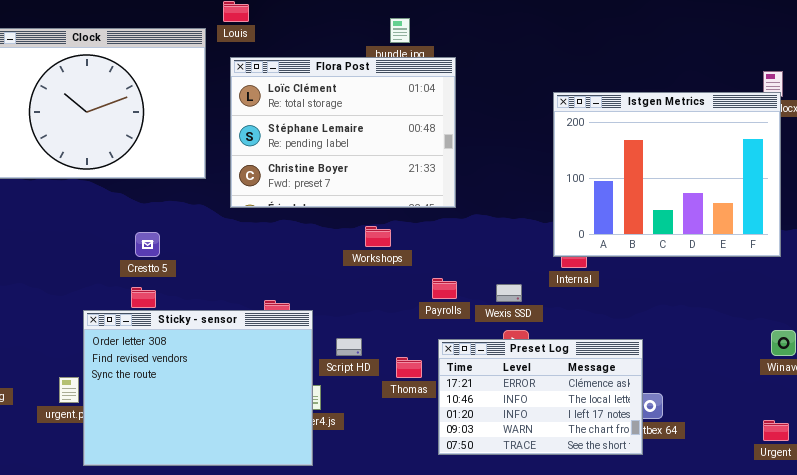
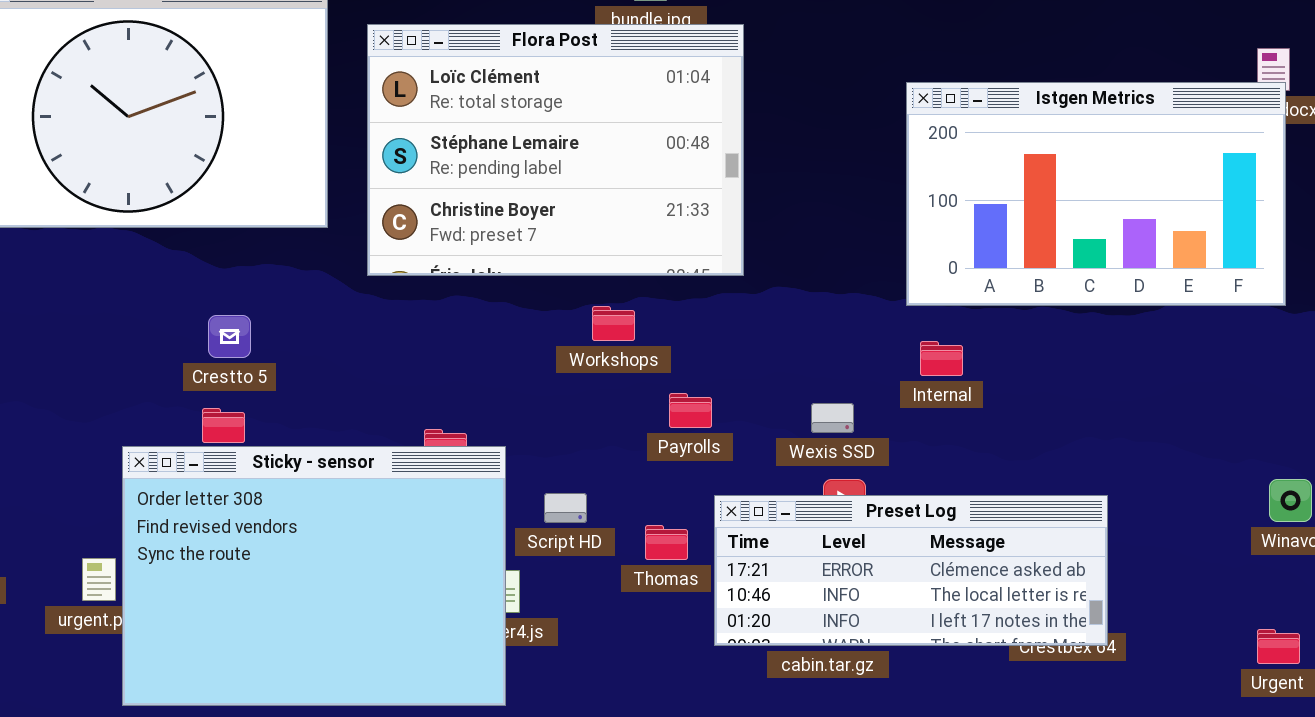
Istgen Metrics: [553,92,781,257] -> [906,82,1286,306], resized
Payrolls: [432,278,457,299] -> [669,393,712,428], moved
Preset Log: [438,339,643,455] -> [714,495,1108,646], resized

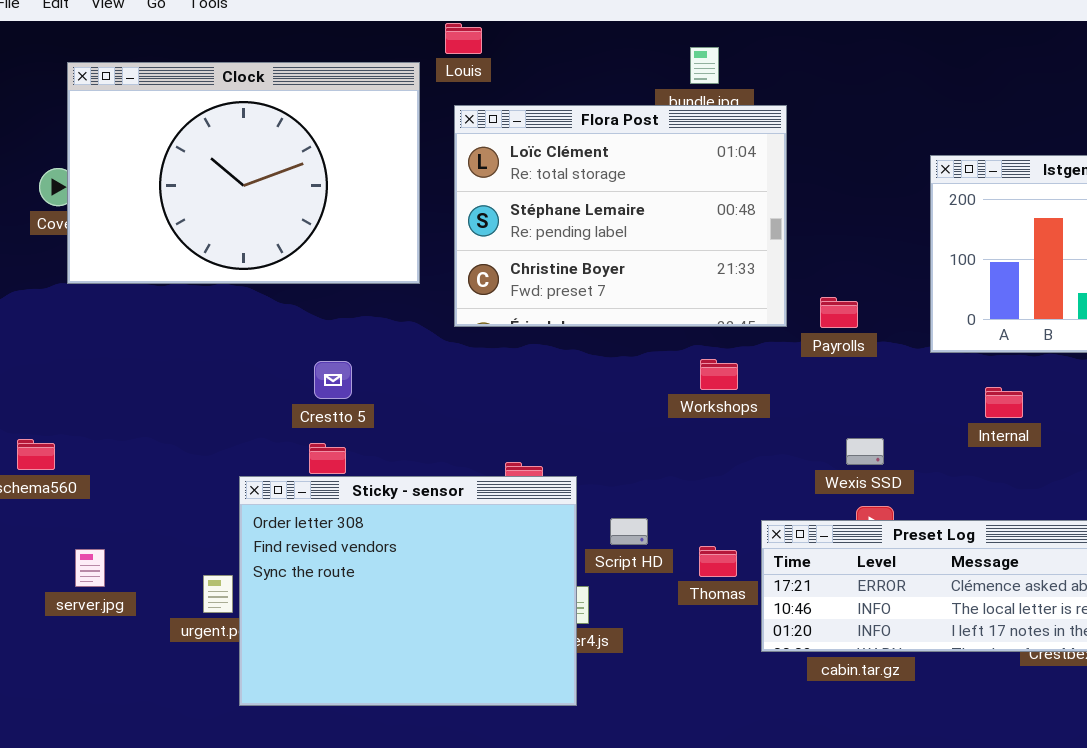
Workshops: [592,306,635,341] -> [700,359,738,390], moved
Internal: [920,341,963,376] -> [985,387,1023,418], moved
Payrolls: [669,393,712,428] -> [820,297,858,328], moved

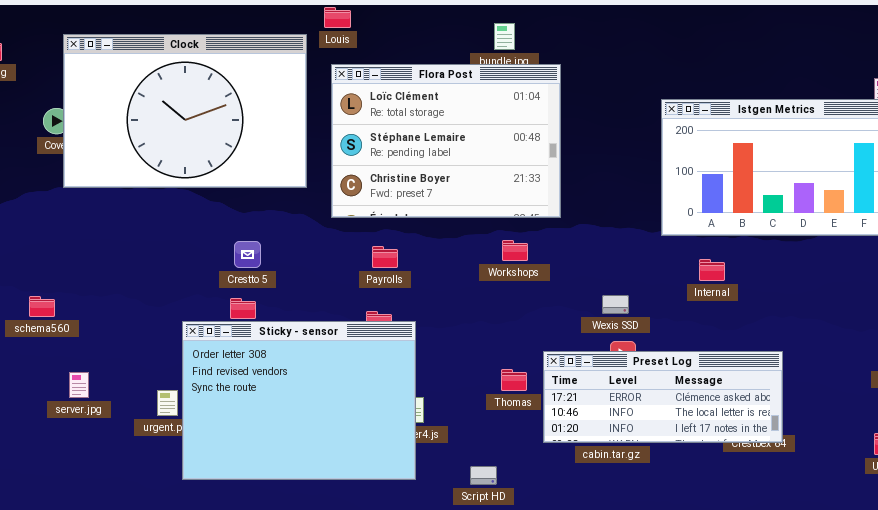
Payrolls: [820,297,858,328] -> [372,246,398,268], moved
Script HD: [610,518,648,545] -> [470,466,497,485], moved

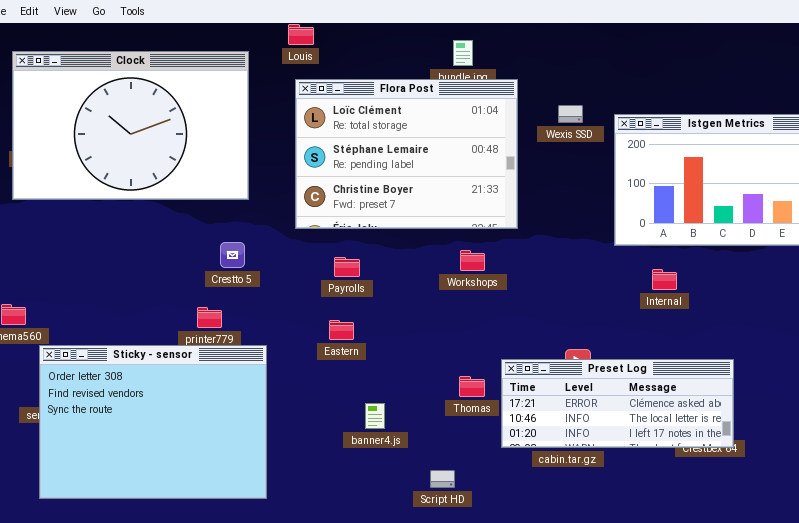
Clock: [63,34,307,188] -> [12,51,249,200], moved
Crestto 5: [234,241,261,268] -> [220,242,245,268], moved
Wexis SSD: [602,295,629,314] -> [558,105,583,123], moved
Sticky - sensor: [182,321,416,480] -> [39,345,267,499], moved

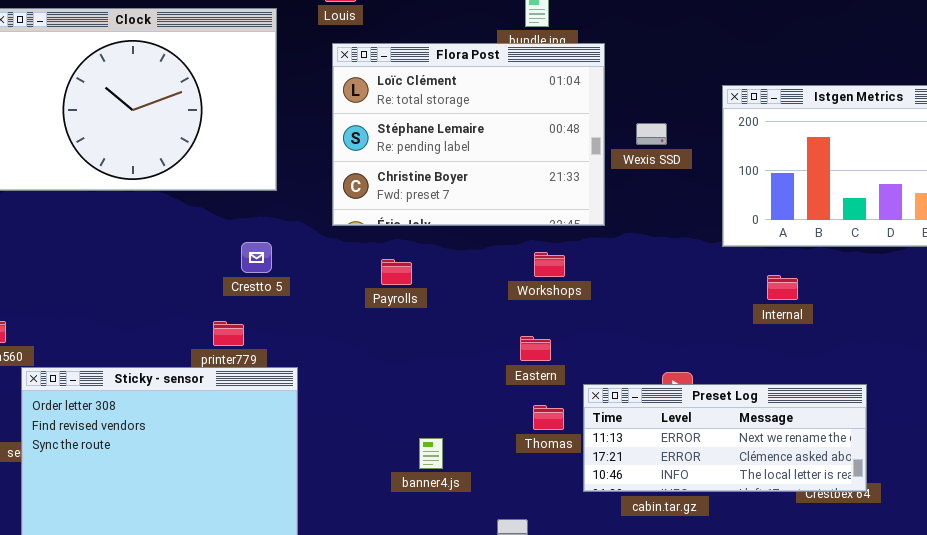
Wexis SSD: [558,105,583,123] -> [636,123,667,145], moved
Eastern: [329,320,354,340] -> [520,336,551,361], moved
Preset Log: [501,359,734,448] -> [583,384,867,492], scrolled up 1 row

